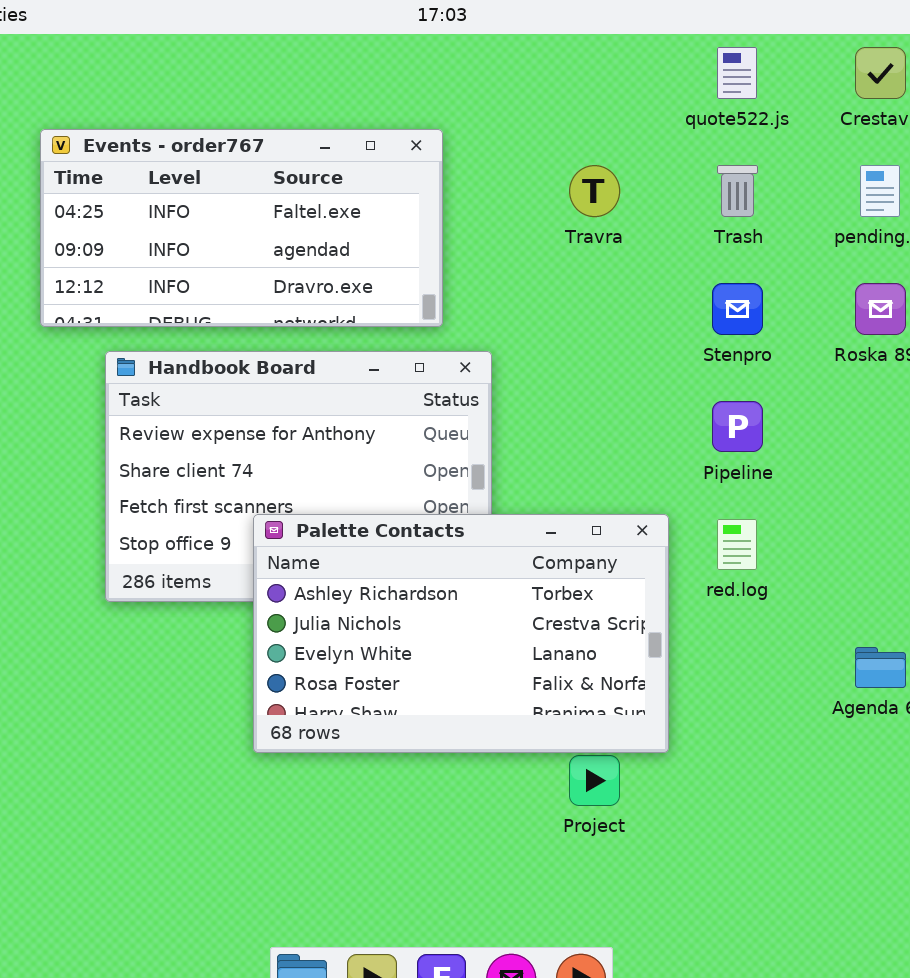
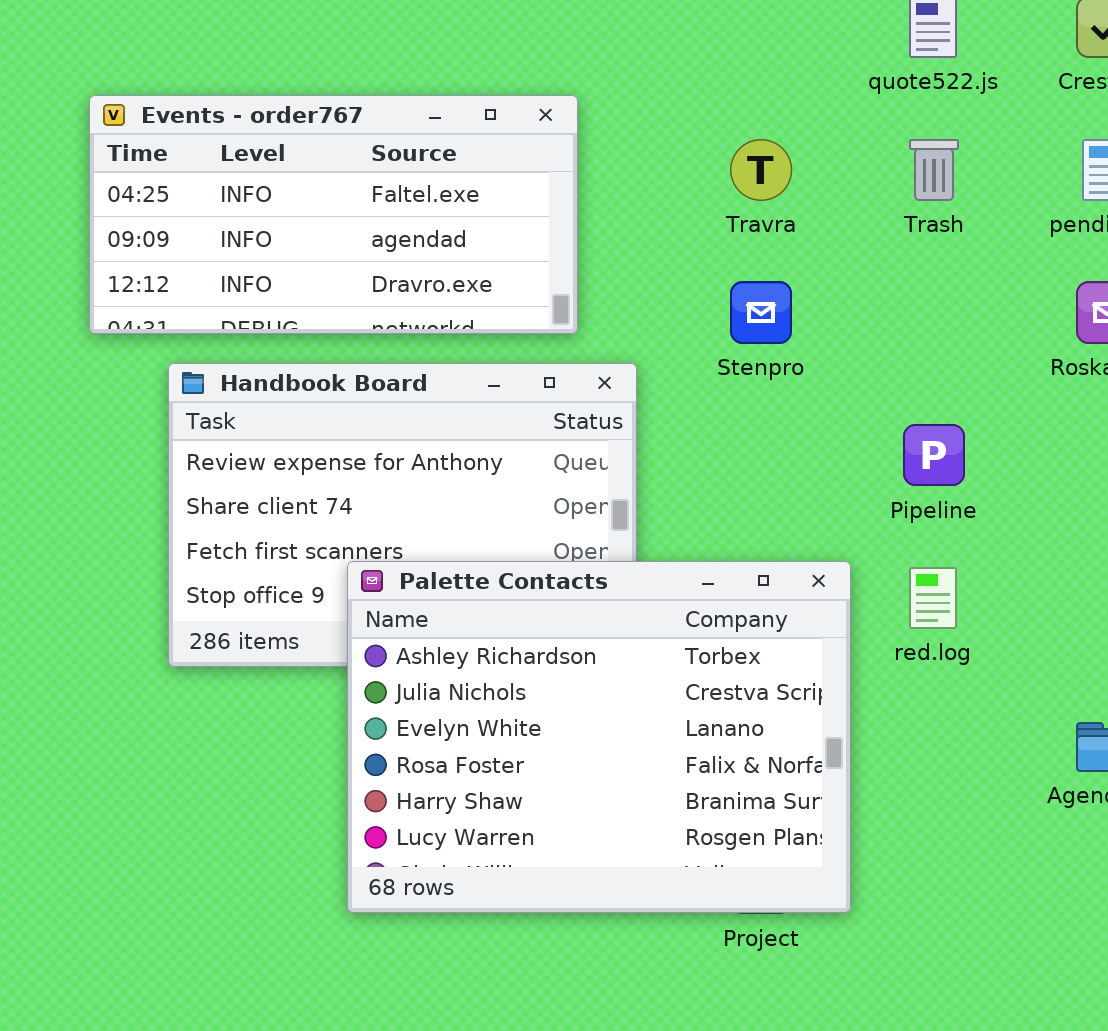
Stenpro: [712,283,763,335] -> [730,281,792,344], moved
Palette Contacts: [253,514,669,753] -> [347,561,851,913], resized

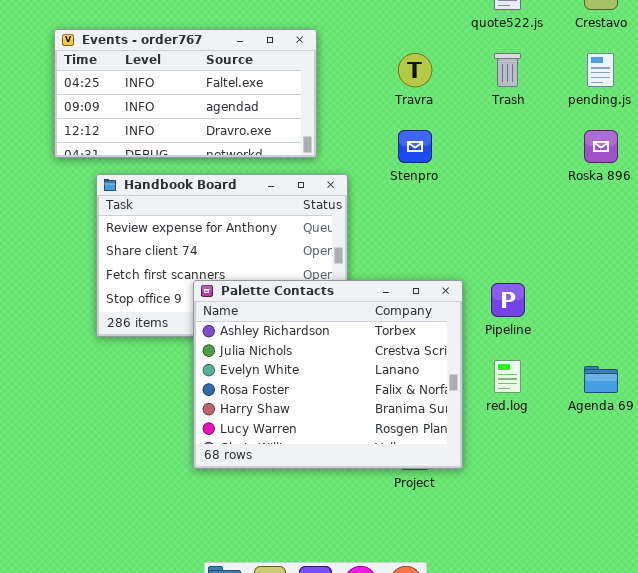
Pipeline: [903,424,965,486] -> [491,283,525,317], moved
red.log: [909,567,957,629] -> [494,360,521,393], moved

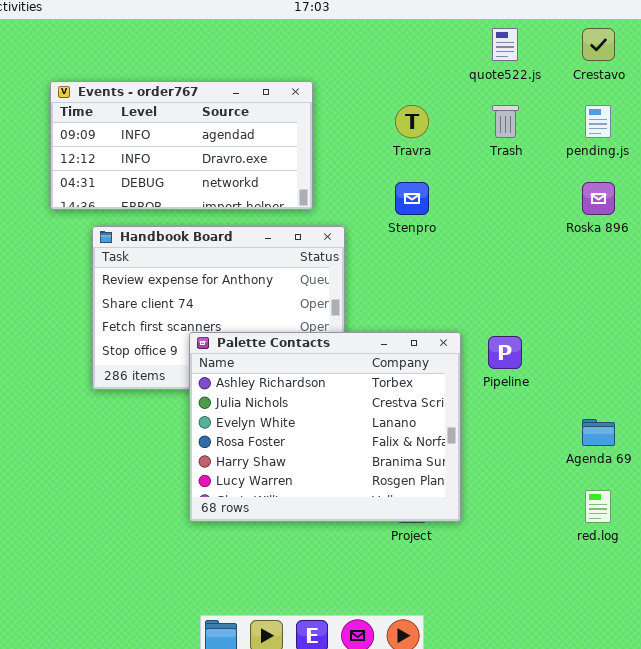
Events - order767: [54,29,317,158] -> [50,81,313,210], scrolled down 1 row
red.log: [494,360,521,393] -> [585,490,611,523], moved

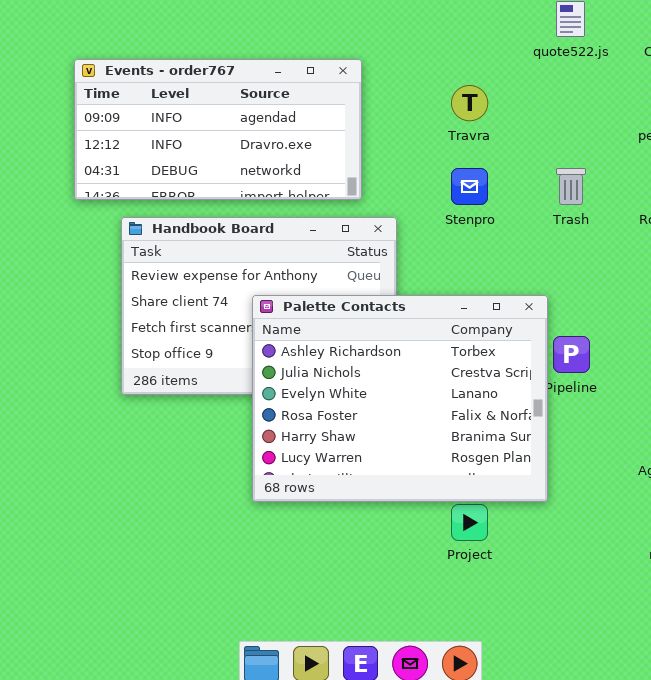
Trash: [492,105,519,138] -> [556,168,586,205], moved
Palette Contacts: [189,332,461,522] -> [252,295,548,502], moved

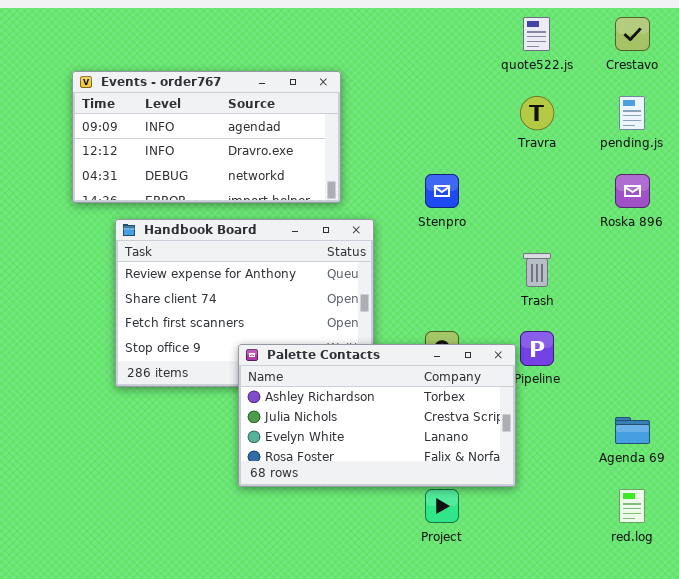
Travra: [451,85,488,121] -> [520,96,554,130], moved
Trash: [556,168,586,205] -> [523,253,551,287], moved
Palette Contacts: [252,295,548,502] -> [238,344,516,487], resized

